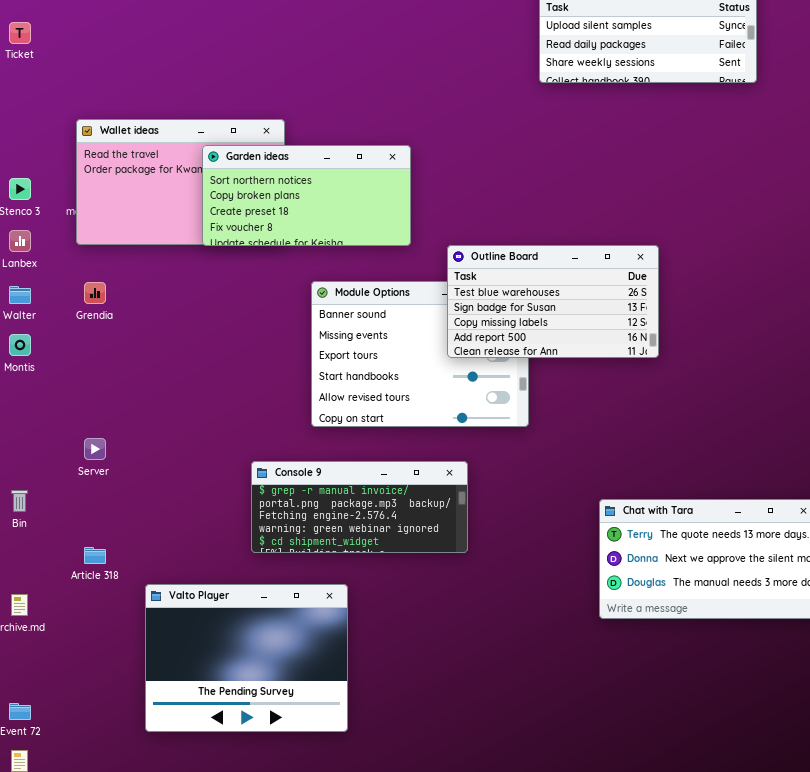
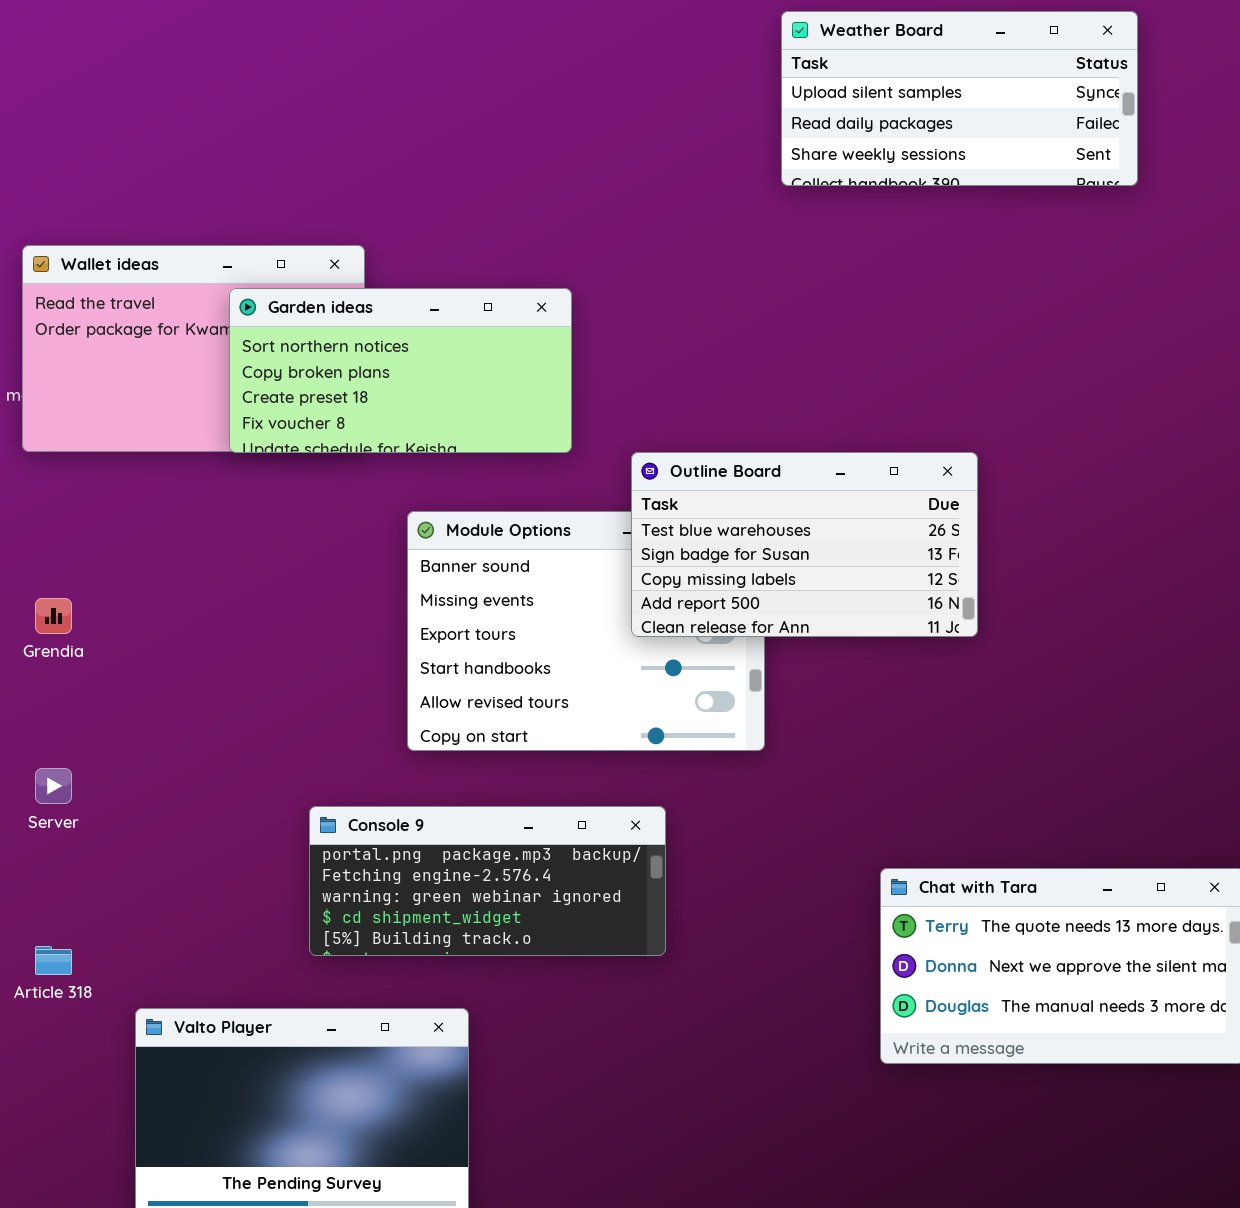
Grendia: [84,282,106,304] -> [35,598,72,634], moved
Console 9: [251,461,468,553] -> [309,806,666,956], scrolled down 1 row

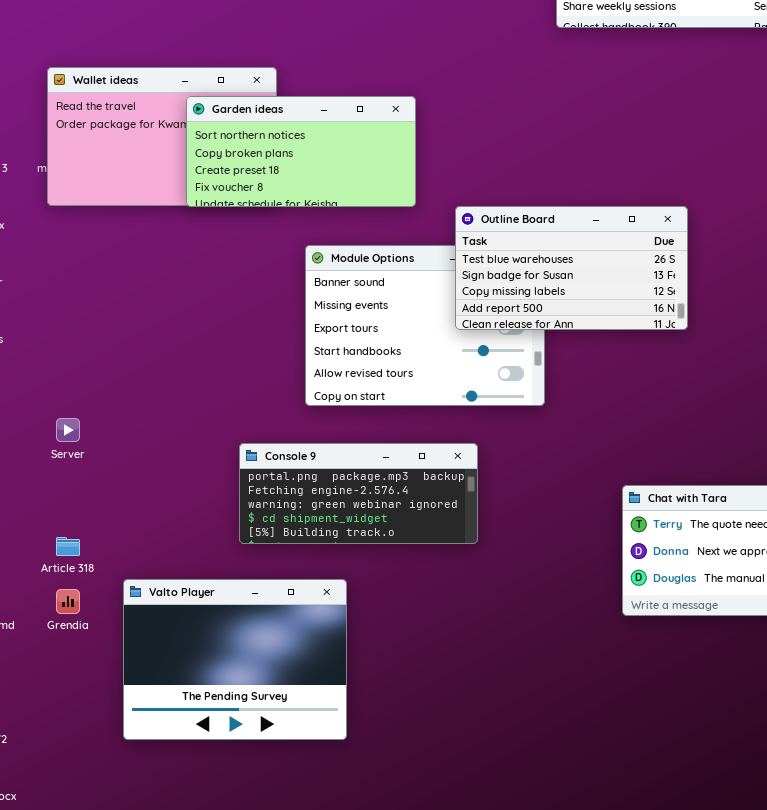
Grendia: [35,598,72,634] -> [56,589,80,614], moved

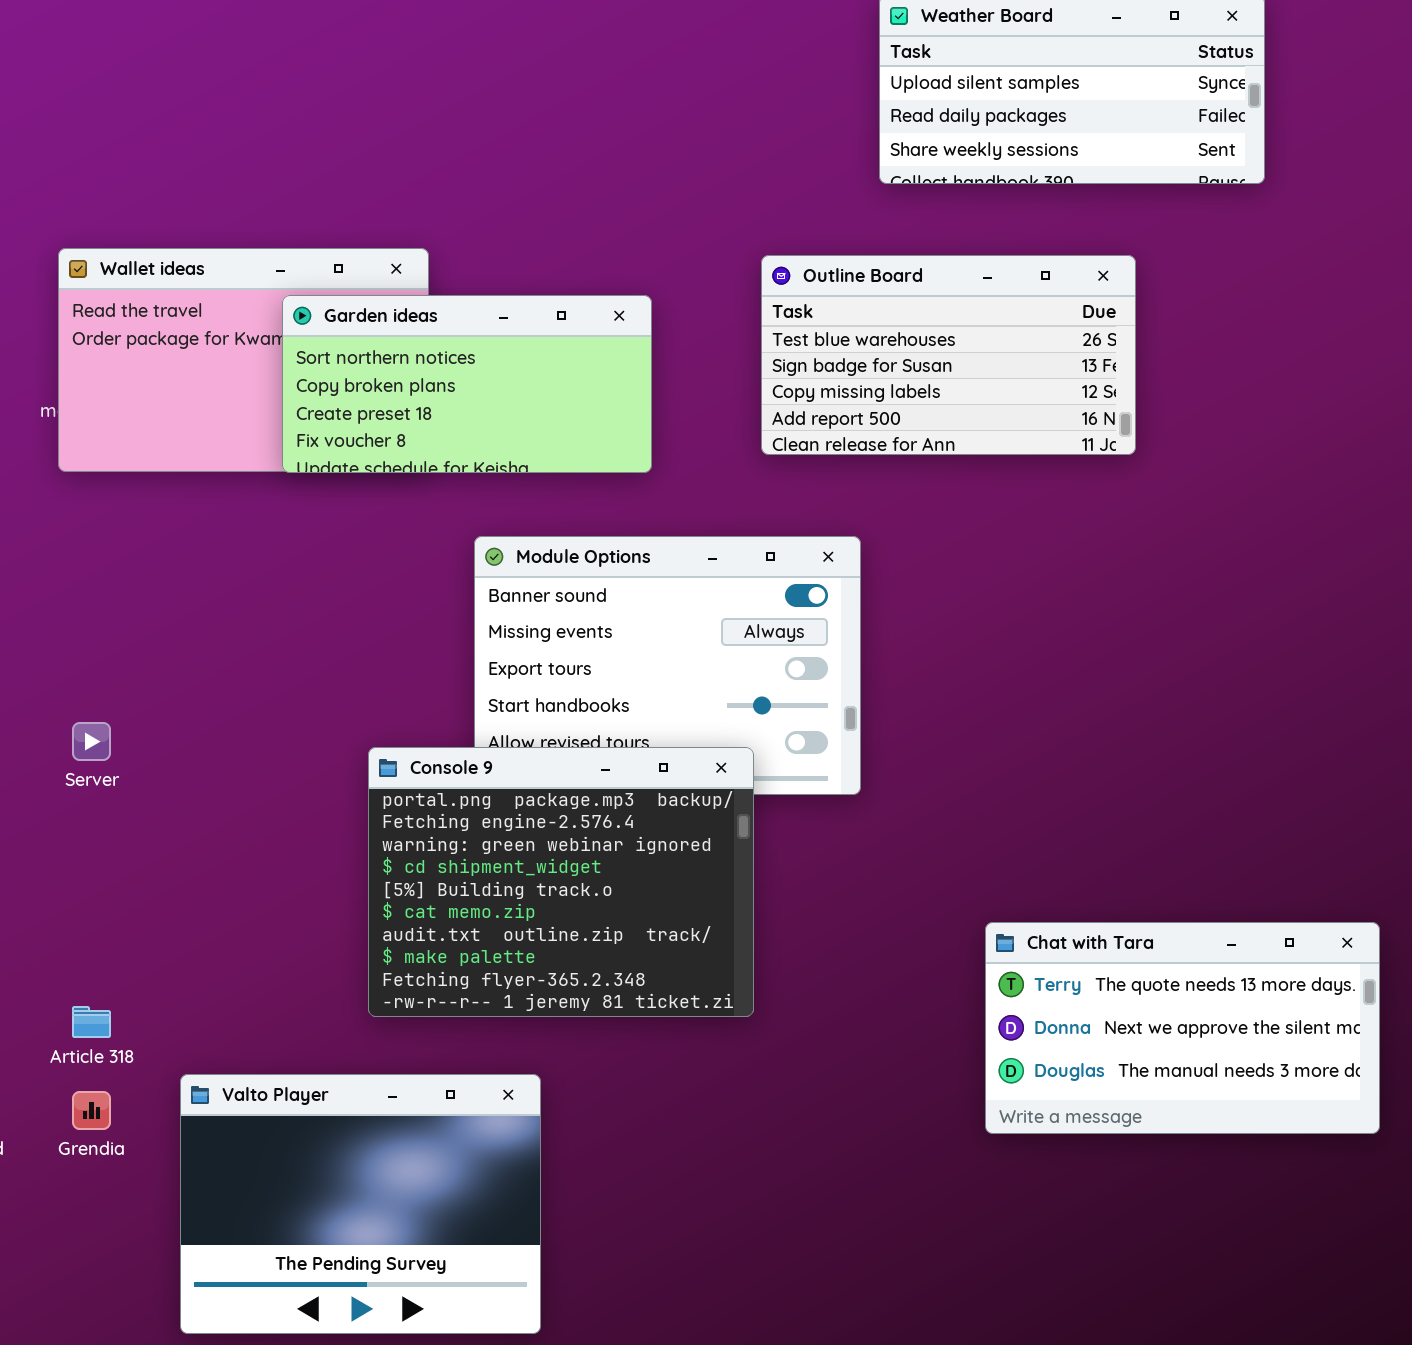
Outline Board: [455,206,688,330] -> [761,255,1136,455], moved
Server: [56,418,80,442] -> [72,722,111,761], moved
Console 9: [239,443,478,544] -> [368,747,754,1017], resized

